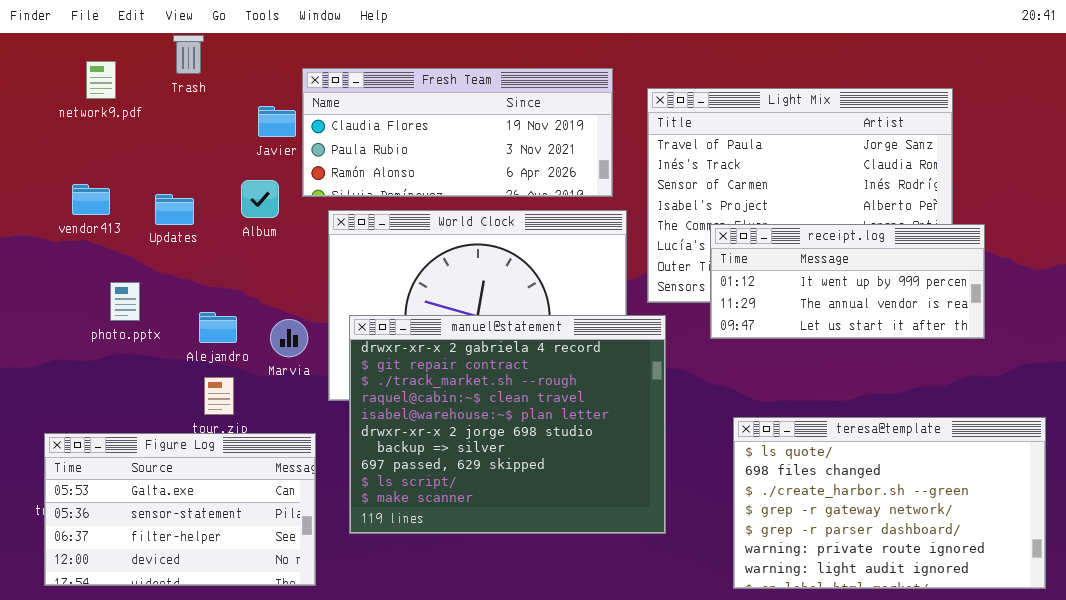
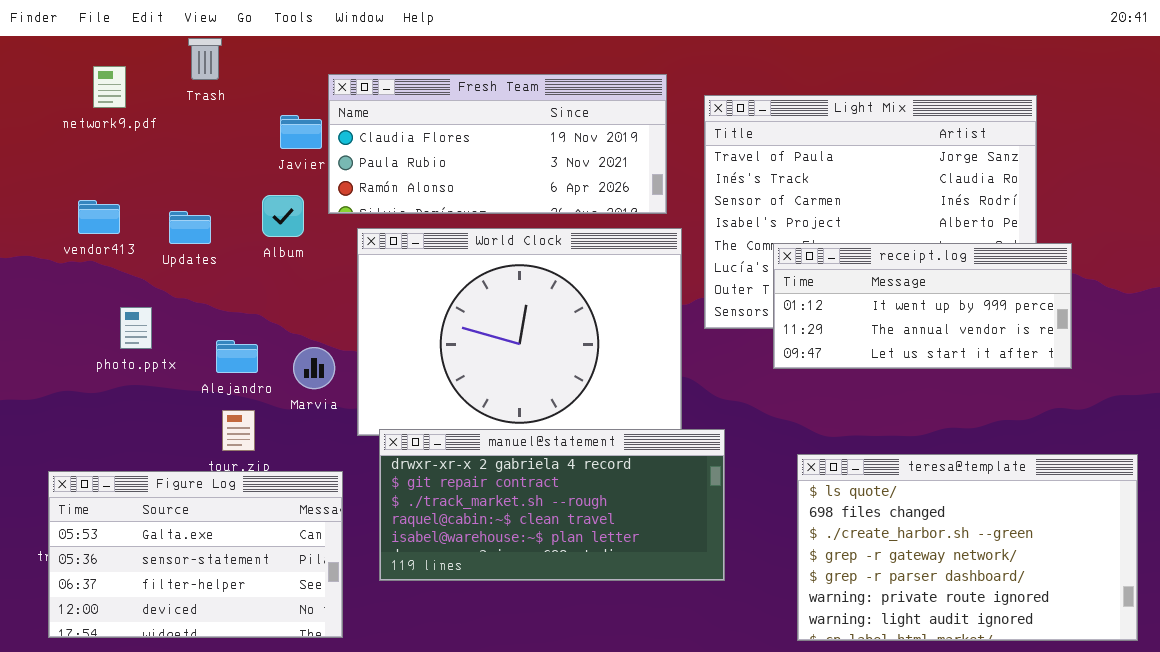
manuel@statement: [349,315,666,534] -> [379,429,725,581], resized

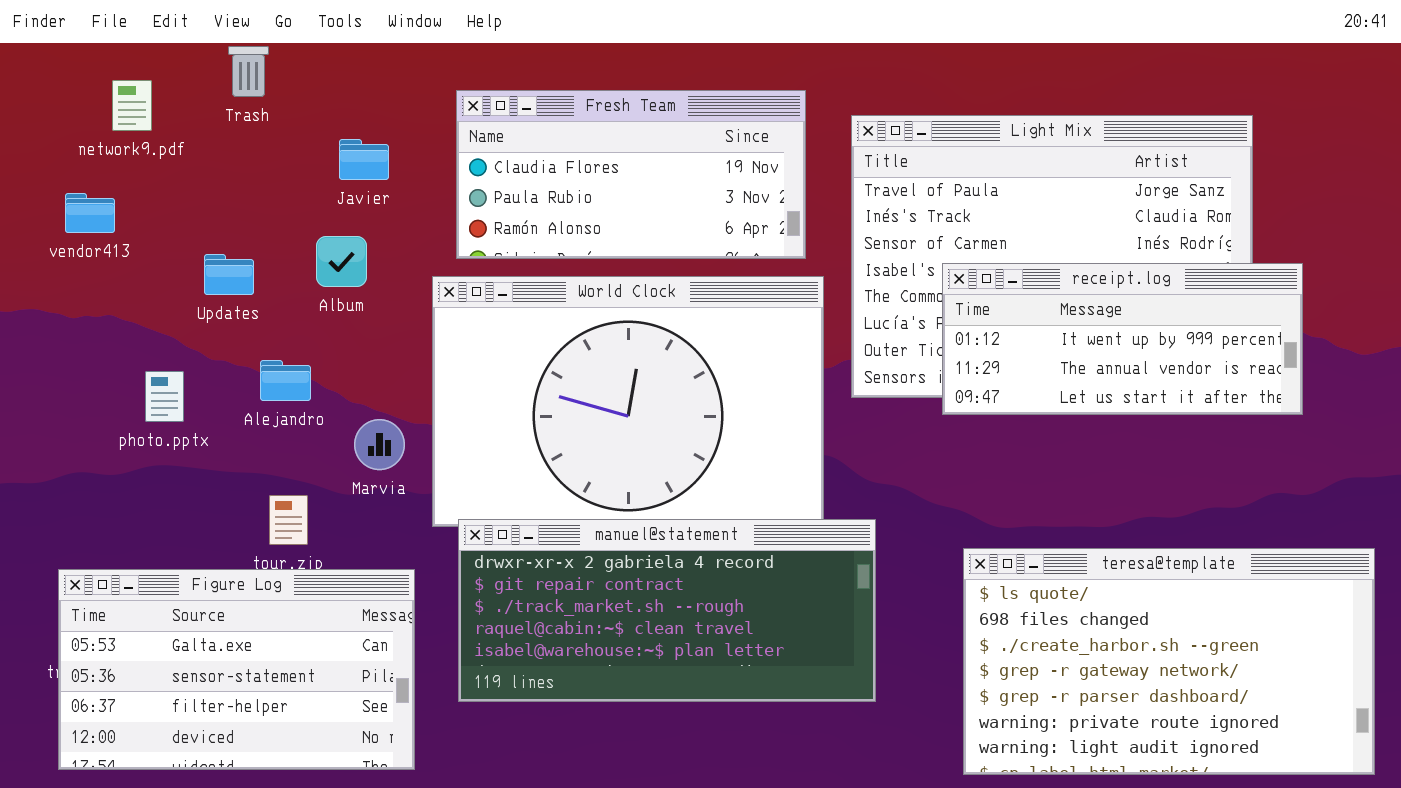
Fresh Team: [328,74,667,214] -> [456,90,806,259], resized
vendor413: [78,200,120,234] -> [65,193,115,233], moved
receipt.log: [773,243,1072,369] -> [942,263,1303,415], moved
Alejandro: [216,340,258,373] -> [260,360,311,401], moved

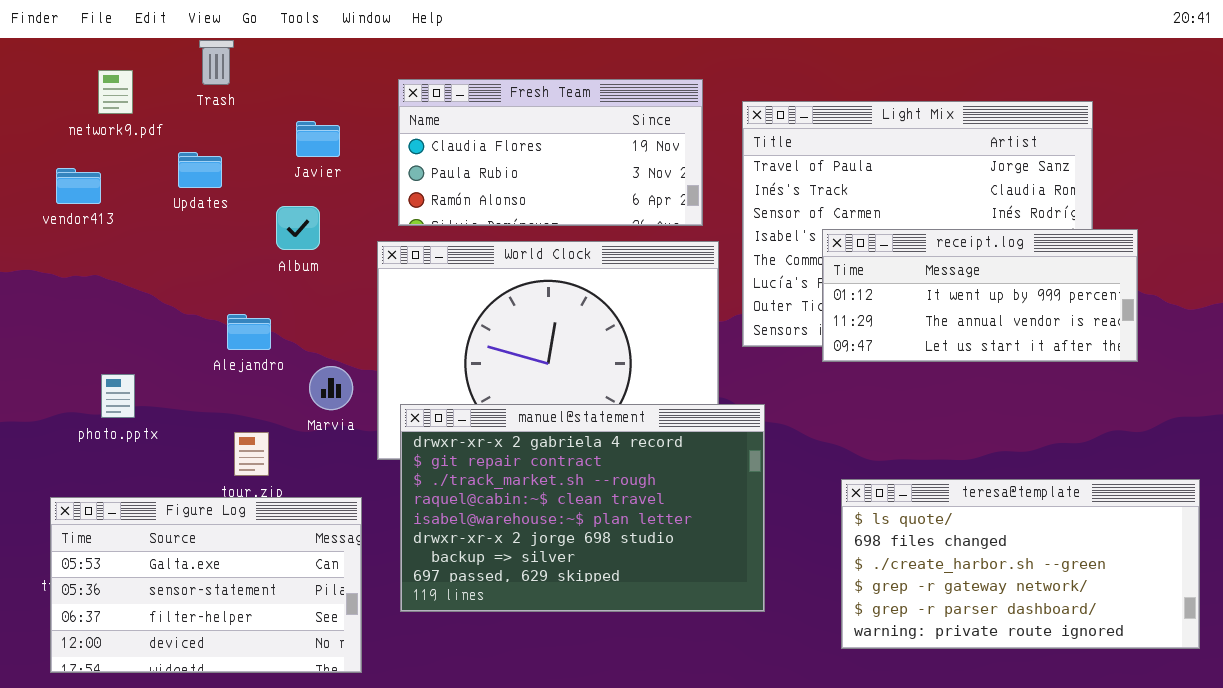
Updates: [204,254,254,295] -> [178,152,222,188], moved
photo.pptx: [145,371,184,422] -> [101,374,135,418], moved
manuel@statement: [458,519,876,702] -> [400,404,765,612], resized
teresa@template: [963,548,1375,775] -> [841,479,1200,649], resized

